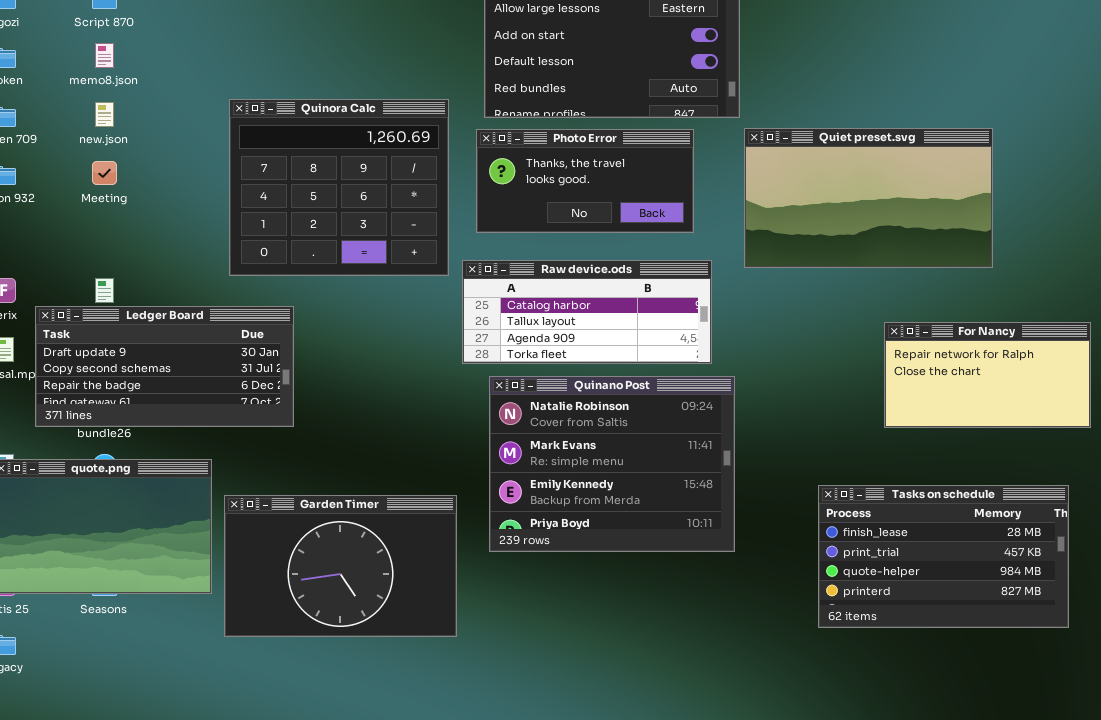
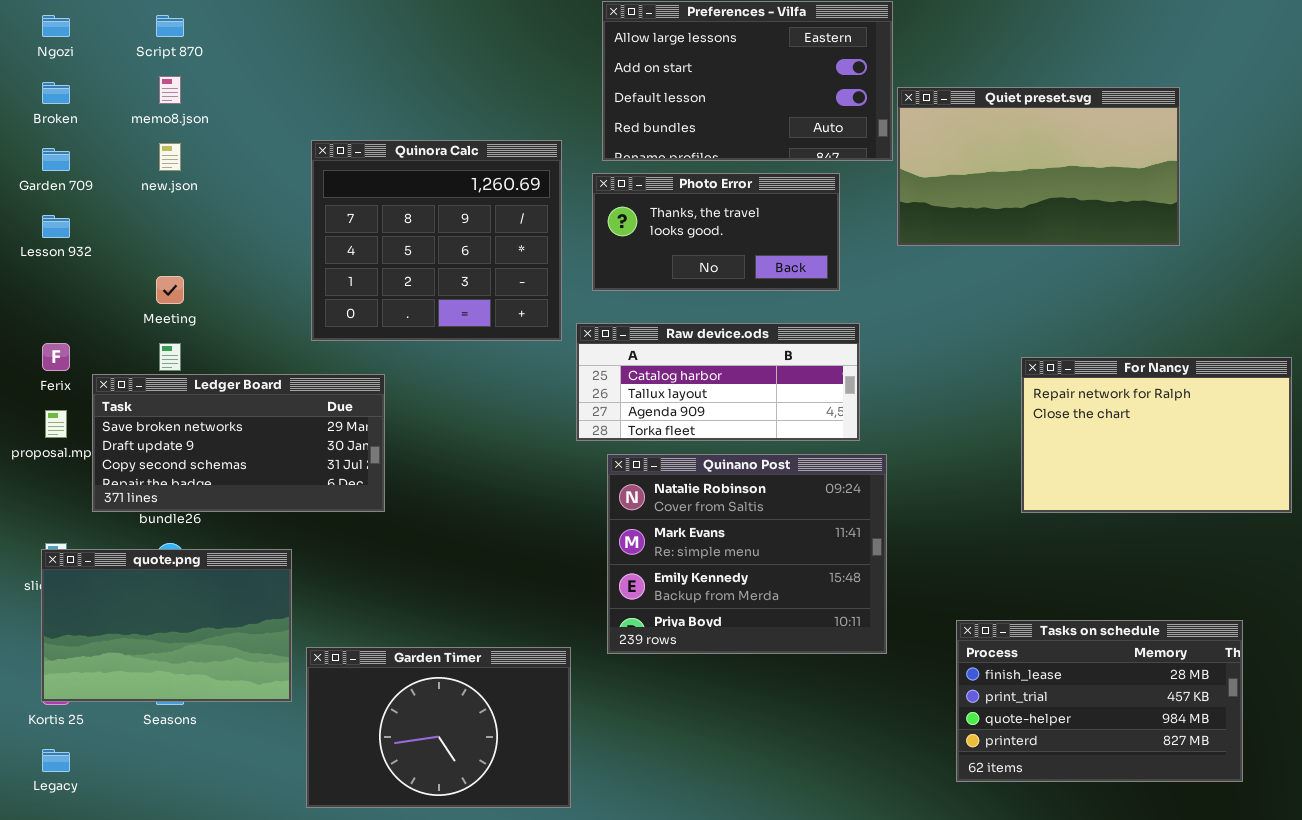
Quiet preset.svg: [744,128,993,268] -> [897,87,1180,246], moved
Meeting: [92,161,117,185] -> [156,276,184,304], moved
Ledger Board: [35,306,294,427] -> [92,374,385,512], scrolled up 1 row
For Nancy: [884,322,1091,428] -> [1021,357,1292,513], resized
Tasks on schedule: [818,485,1069,628] -> [956,620,1243,782], moved
Garden Timer: [224,495,457,637] -> [306,647,571,808], moved

